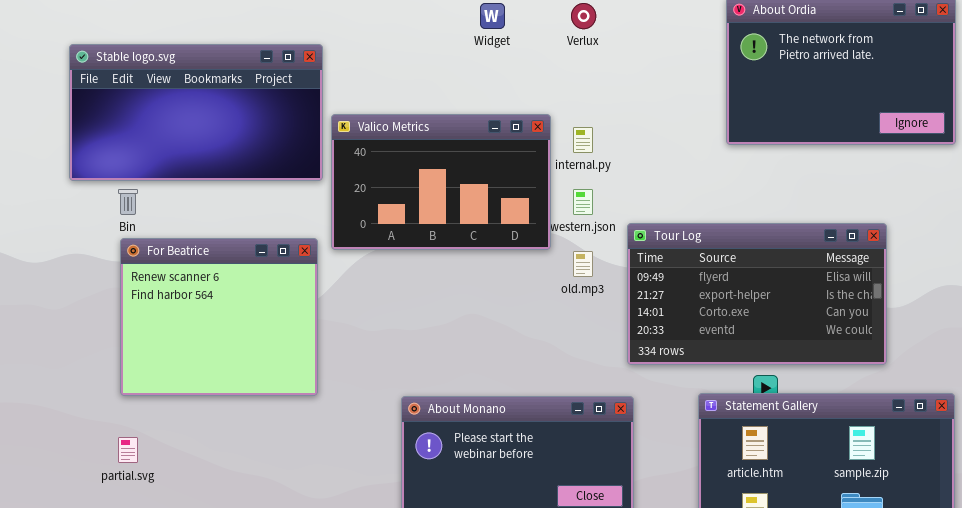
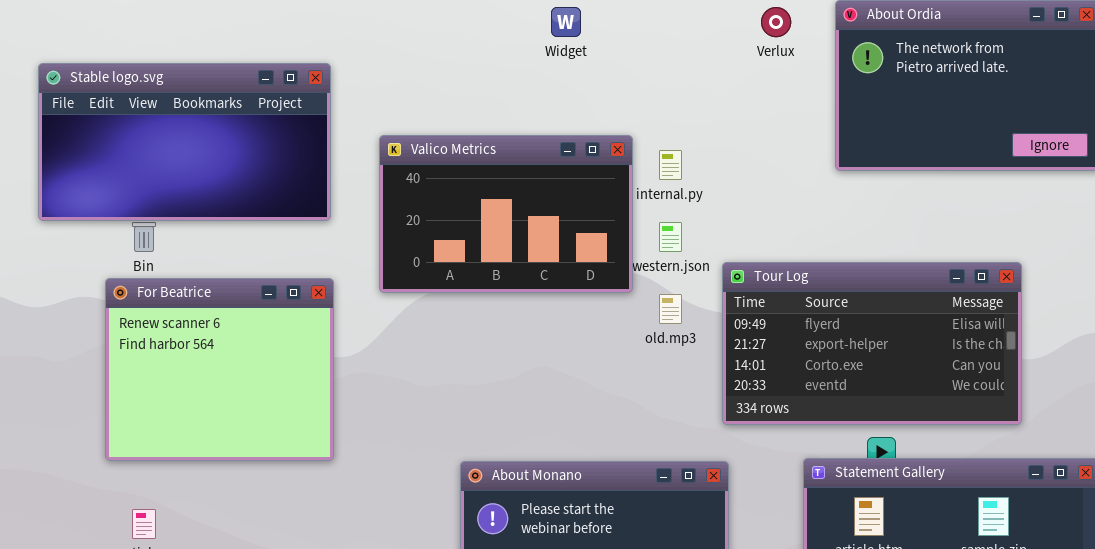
Verlux: [571,3,596,29] -> [761,7,791,37], moved
Stable logo.svg: [69,44,323,181] -> [38,63,331,221], moved
For Beatrice: [120,238,318,396] -> [105,278,334,461], moved

